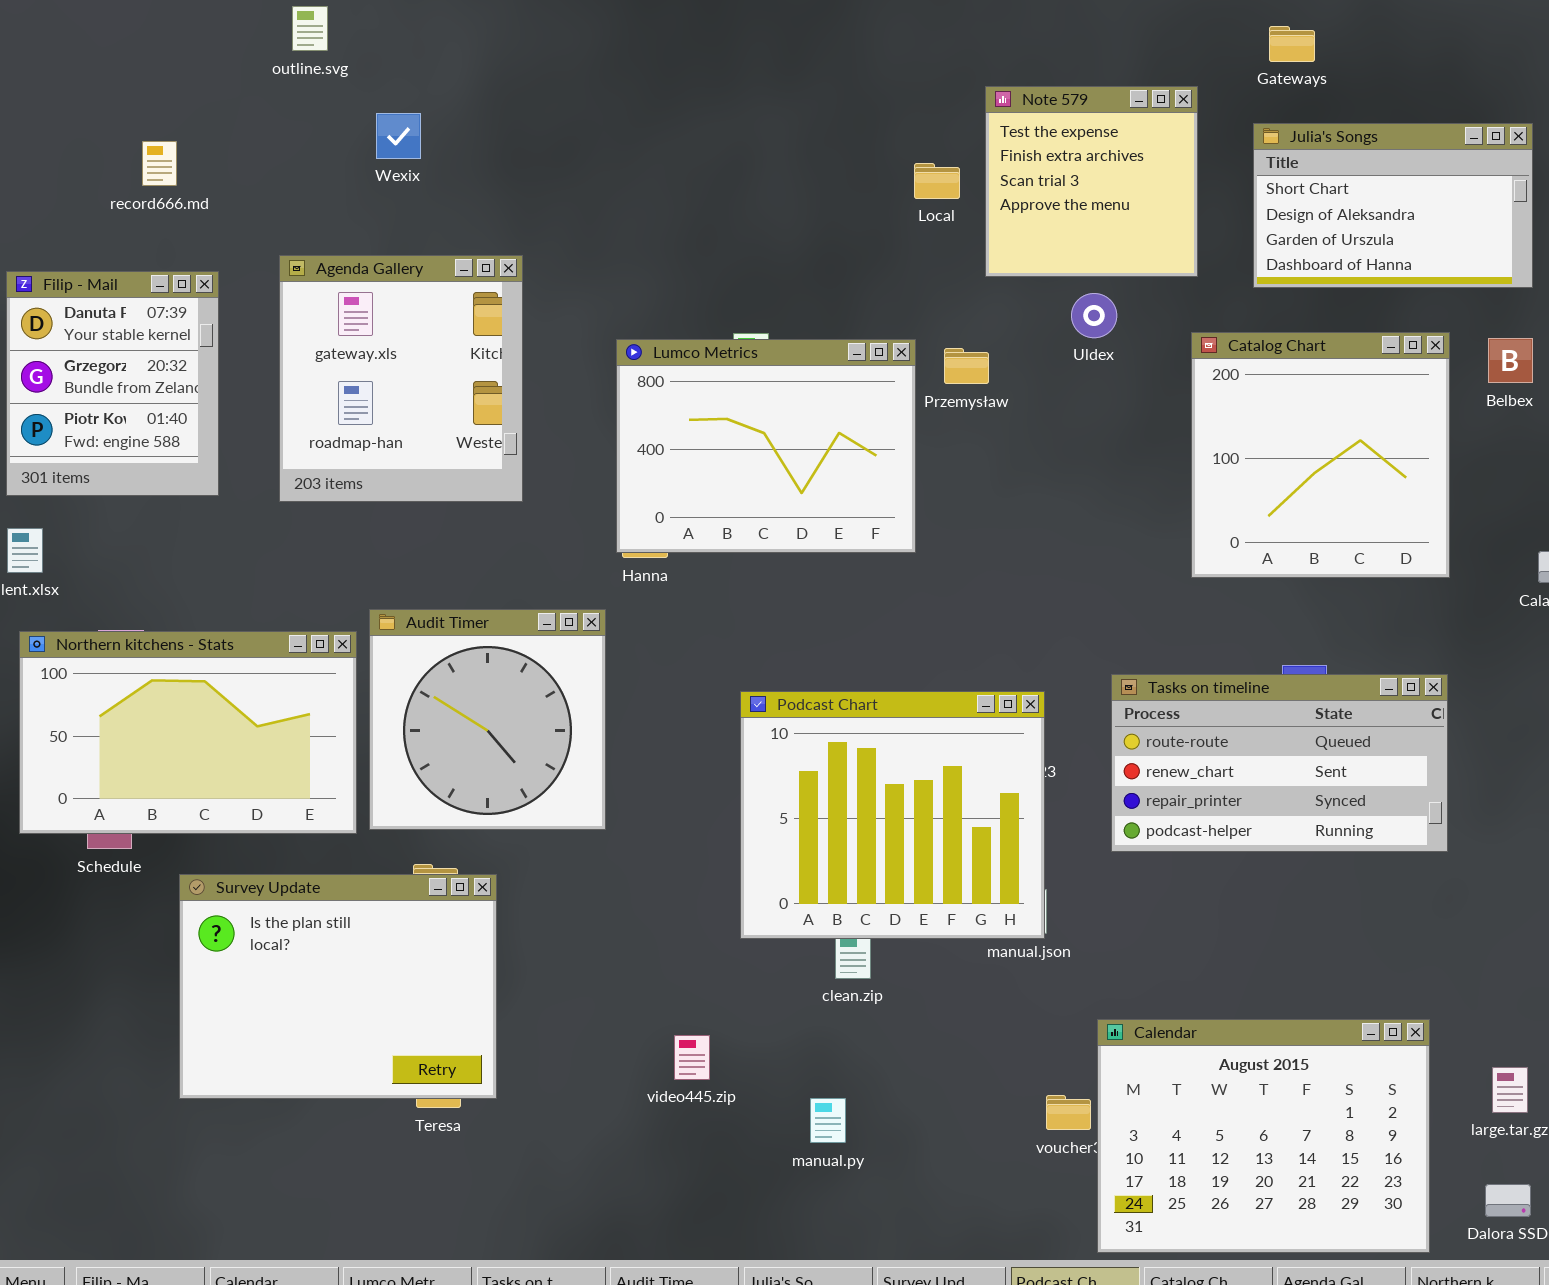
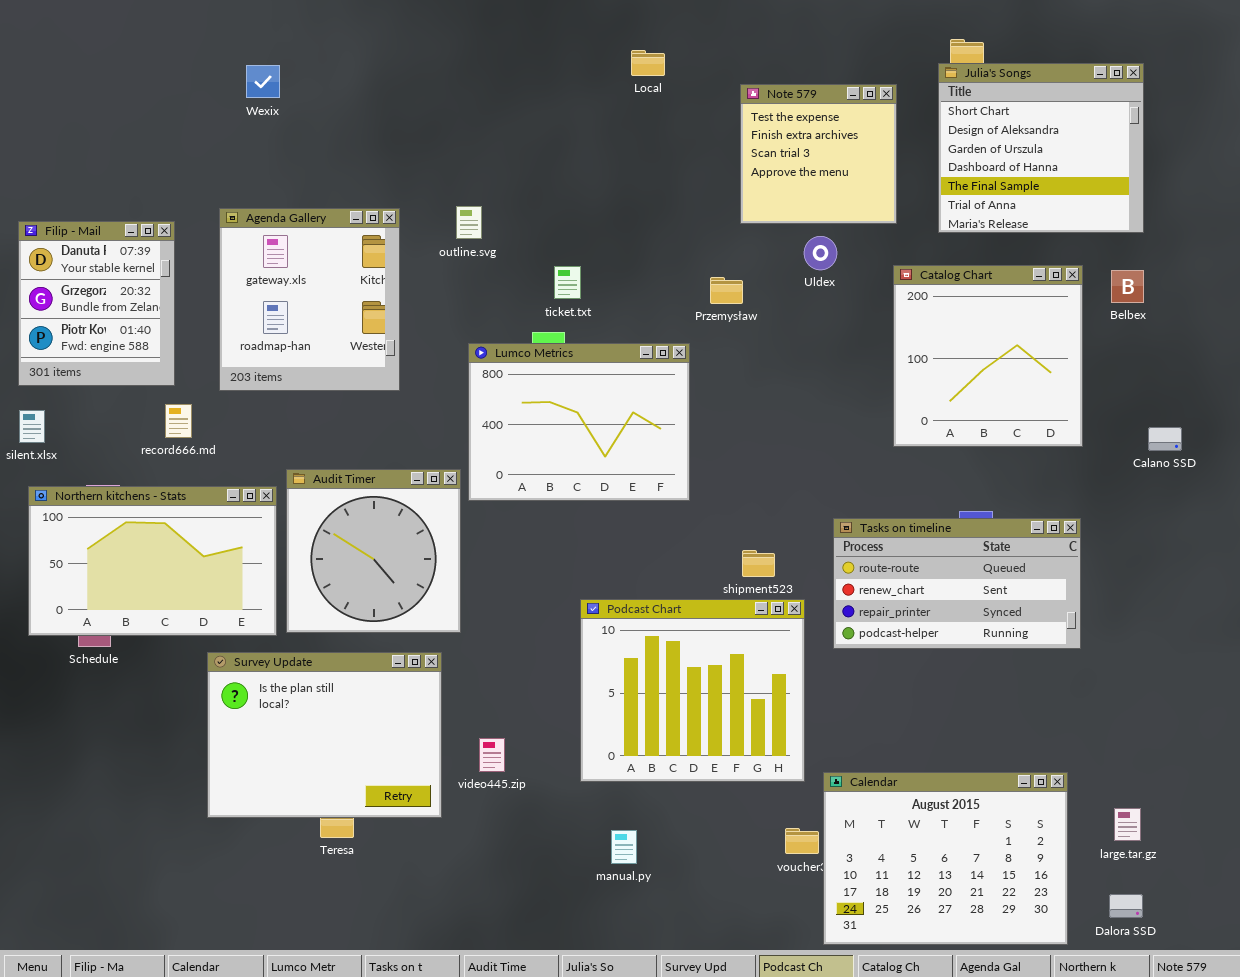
outline.svg: [292,6,328,51] -> [456,206,482,239], moved
Wexix: [376,113,421,159] -> [246,65,280,98], moved
Julia's Songs: [1253,123,1533,288] -> [938,63,1144,233], resized
record666.md: [142,141,177,186] -> [165,404,192,438], moved
Local: [914,163,960,199] -> [631,50,665,76], moved
Lumco Metrics: [616,339,916,553] -> [468,343,690,501], moved
Podcast Chart: [740,691,1045,939] -> [580,599,805,782], moved
Survey Update: [179,874,497,1099] -> [207,652,442,818], moved
video445.zip: [674,1035,710,1080] -> [479,738,505,772], moved

